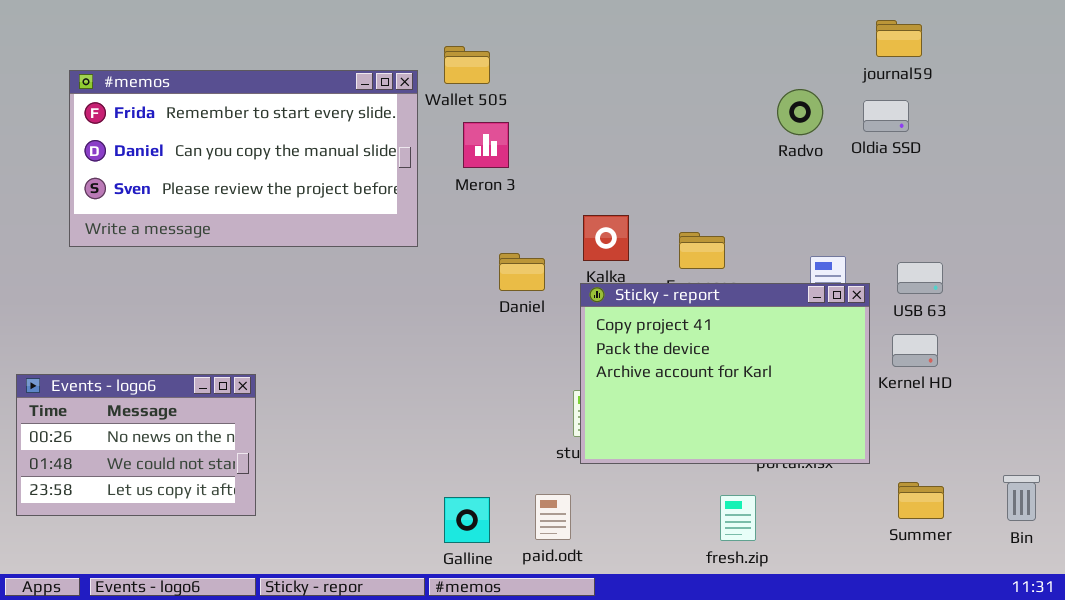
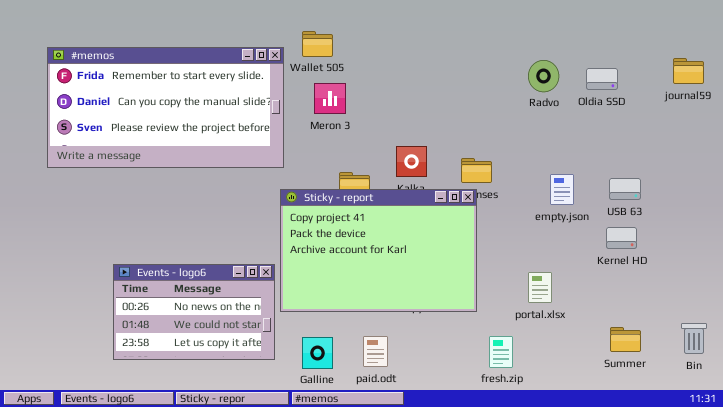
journal59: [876,20,922,57] -> [673,58,704,84], moved
Sticky - report: [580,283,870,464] -> [280,189,477,312], moved
Events - logo6: [16,374,256,516] -> [113,264,275,360], moved

